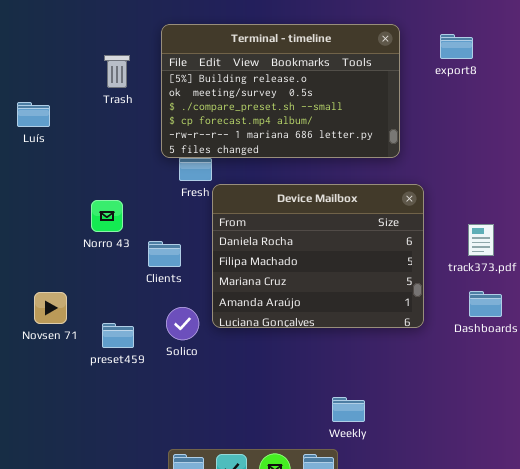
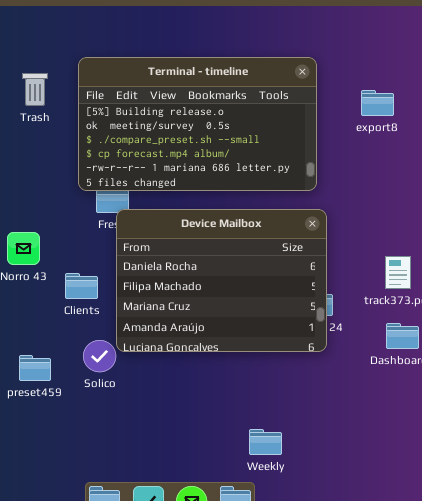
export8: [440,34,473,59] -> [361,90,394,116], moved
Trash: [104,55,130,88] -> [22,73,48,106], moved
Device Mailbox: [212,184,424,328] -> [116,209,327,352], moved

